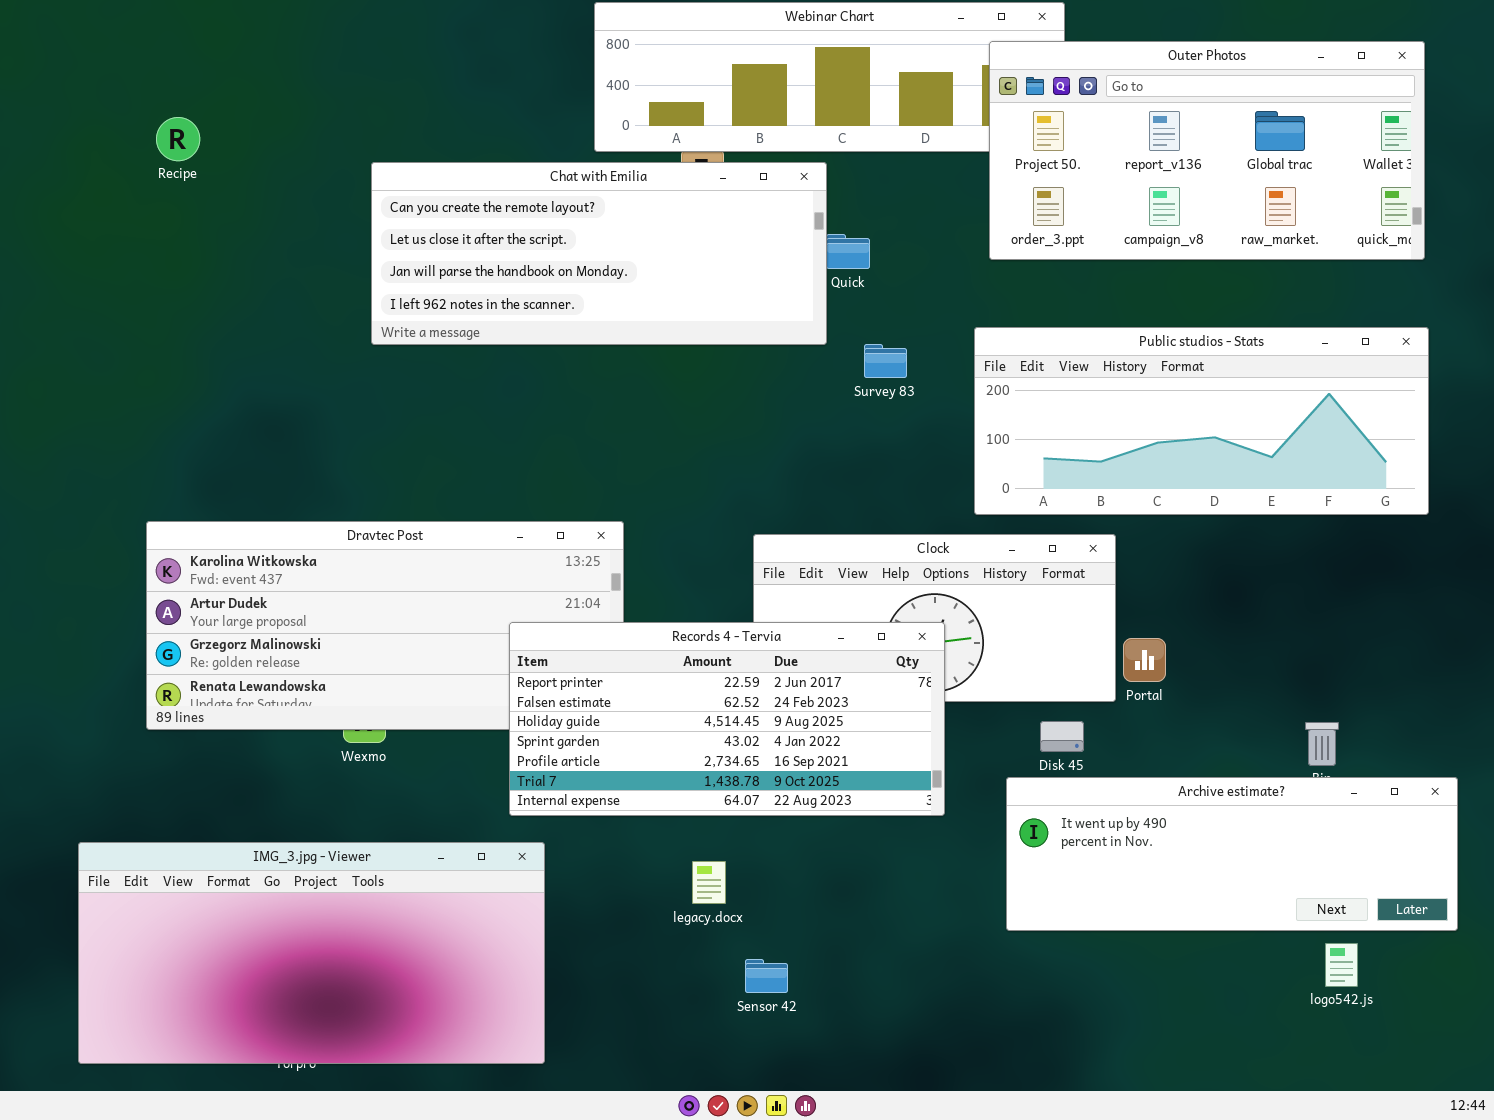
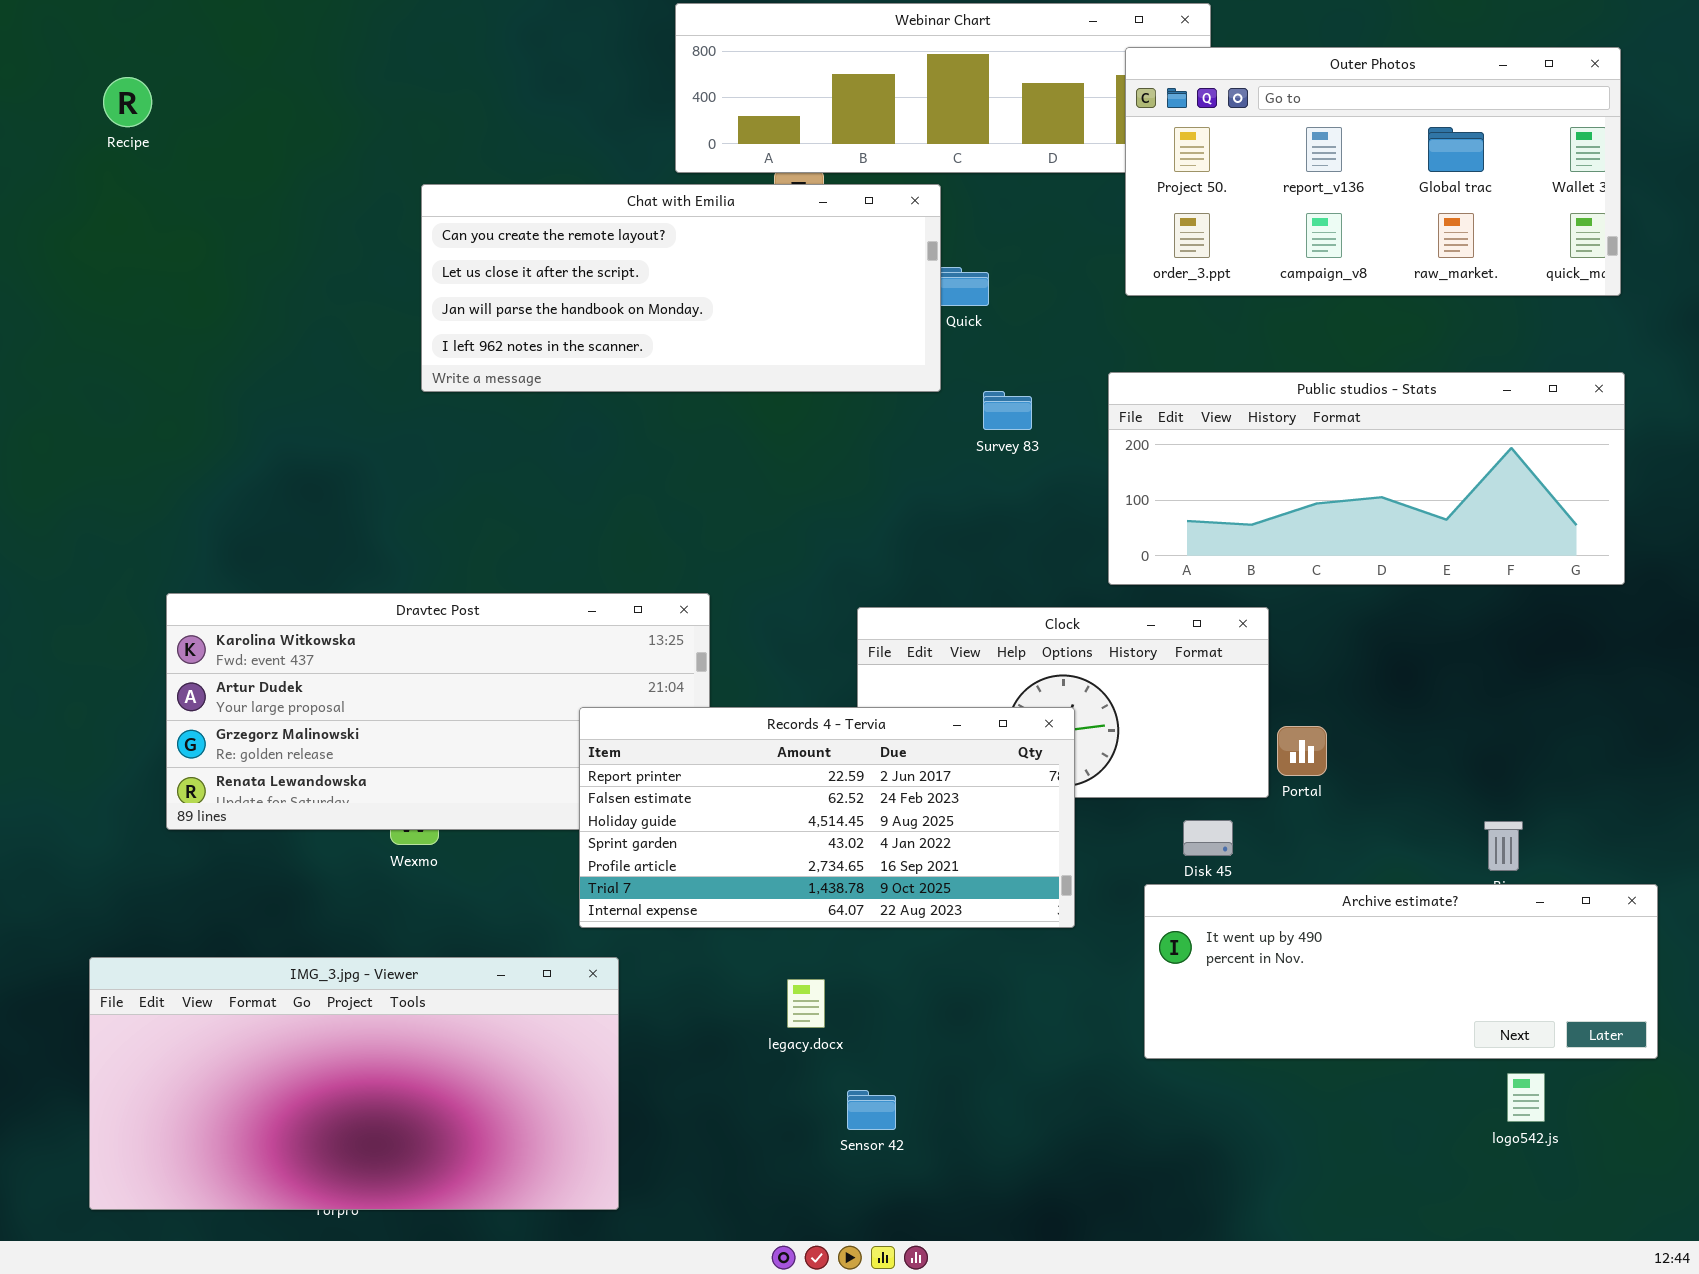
Recipe: [156,117,200,161] -> [103,77,152,127], moved

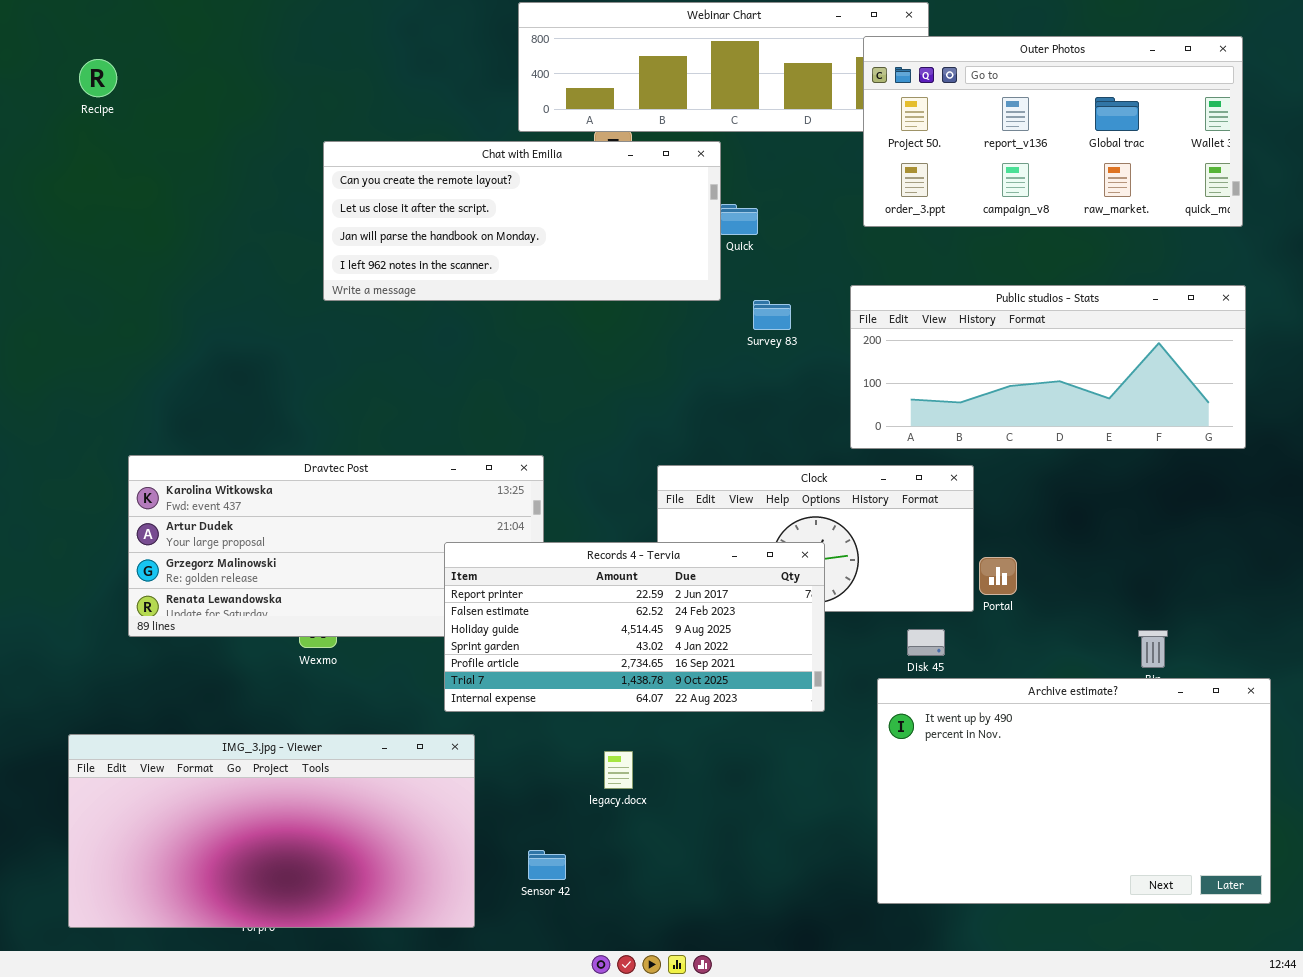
Archive estimate?: [1144,884,1658,1059] -> [877,678,1271,904], resized
Sensor 42: [847,1090,896,1130] -> [528,850,566,880], moved

